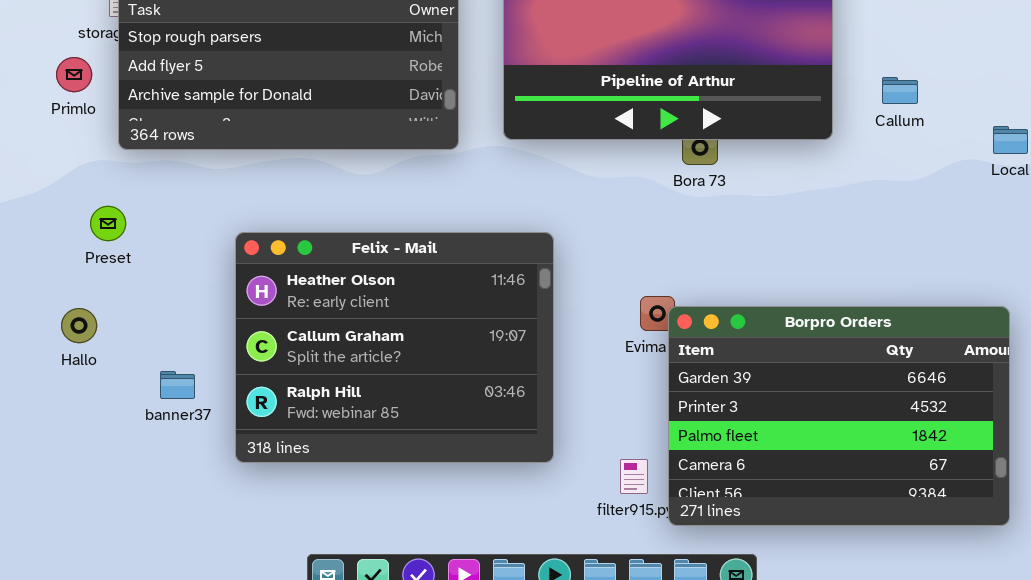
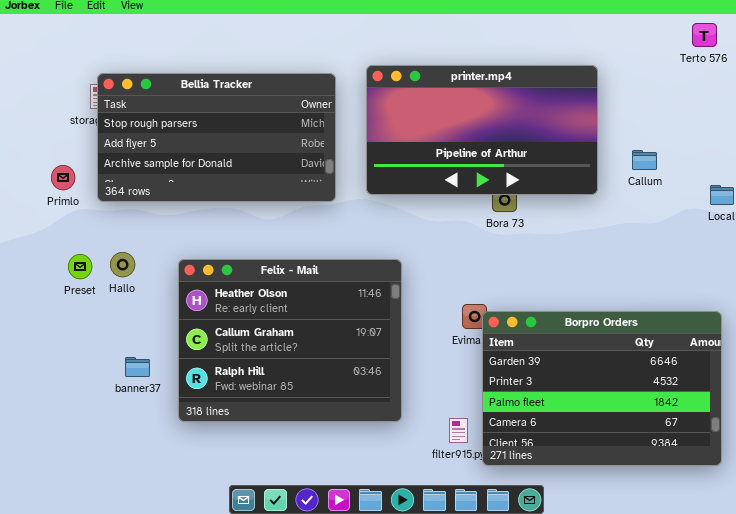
Primlo: [56,57,92,92] -> [51,165,75,190], moved
Preset: [90,206,126,241] -> [68,254,92,279], moved
Hallo: [61,308,97,343] -> [110,252,135,277], moved

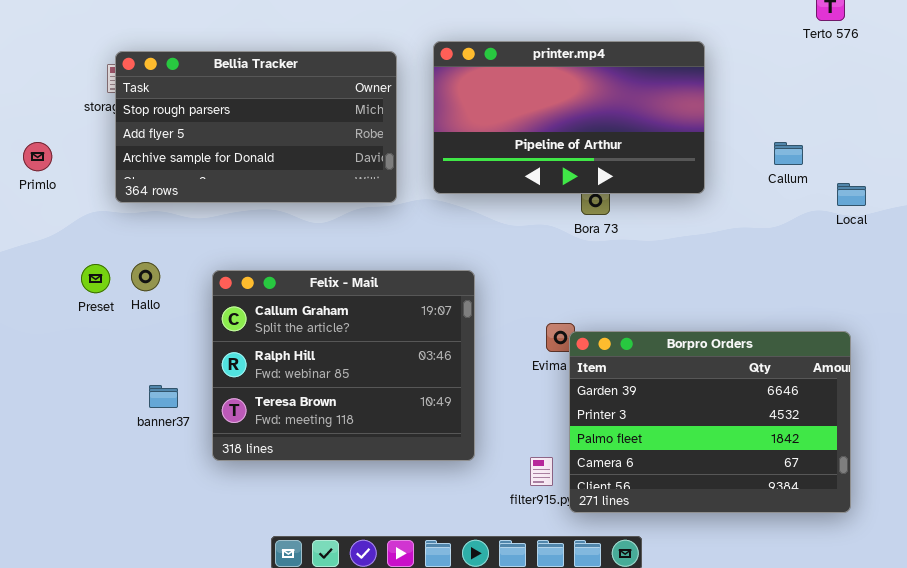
Callum: [632,150,657,170] -> [774,142,803,165], moved
Primlo: [51,165,75,190] -> [23,142,52,171], moved
Felix - Mail: [178,259,402,422] -> [212,270,475,461], scrolled down 1 row

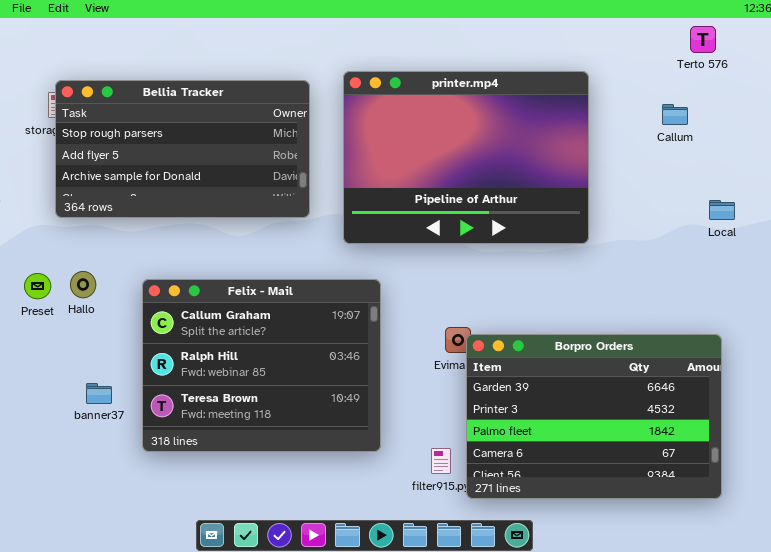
printer.mp4: [433,41,705,194] -> [343,71,589,244], resized
Callum: [774,142,803,165] -> [662,104,688,125], moved

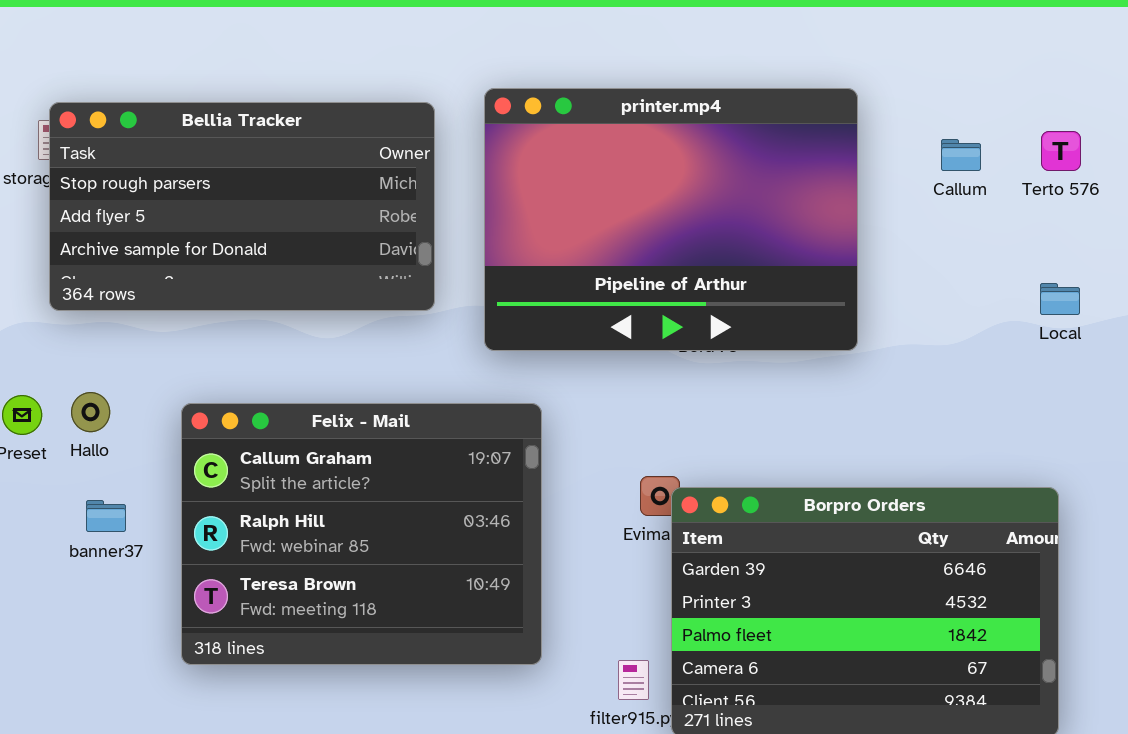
Terto 576: [690,26,716,53] -> [1041,131,1081,171], moved
Callum: [662,104,688,125] -> [941,139,981,171], moved
banner37: [86,383,112,404] -> [86,500,126,532], moved

